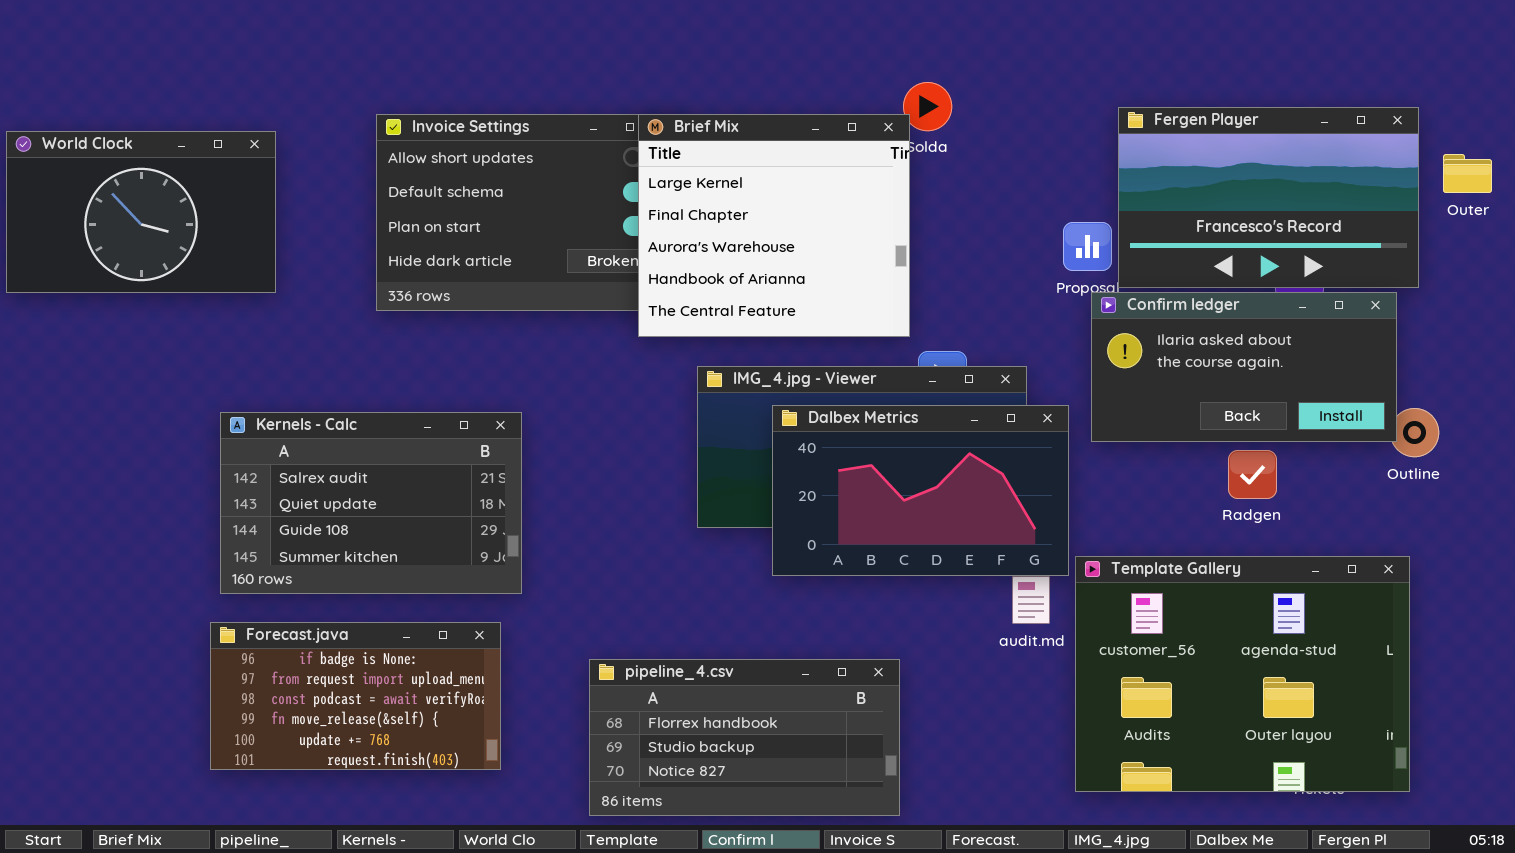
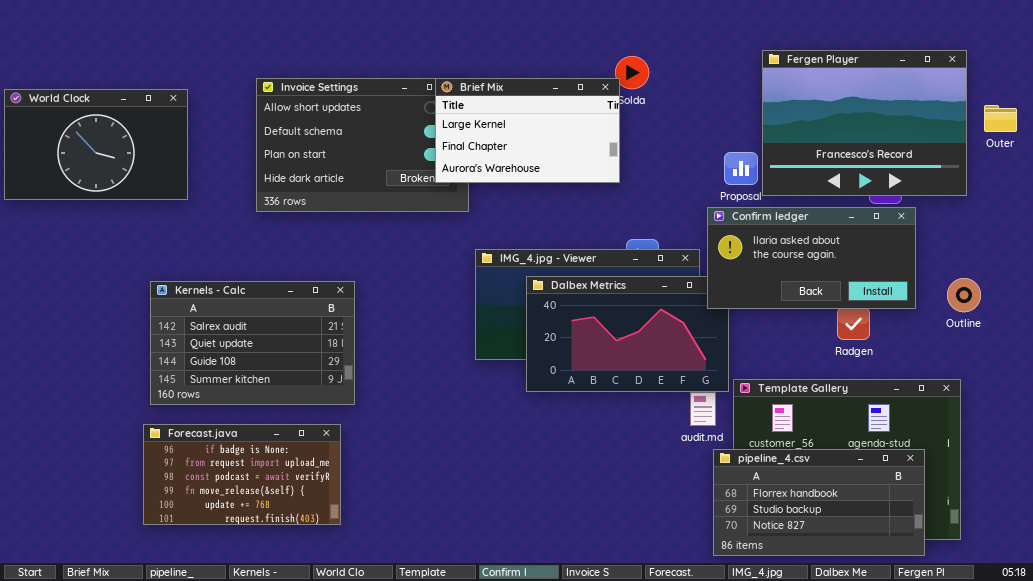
Fergen Player: [1118,107,1419,288] -> [762,50,967,196], resized
Brief Mix: [638,114,910,337] -> [435,78,620,183], resized
Confirm ledger: [1091,292,1397,442] -> [707,207,916,309], moved
pipeline_4.csv: [589,659,900,816] -> [713,449,925,556], moved

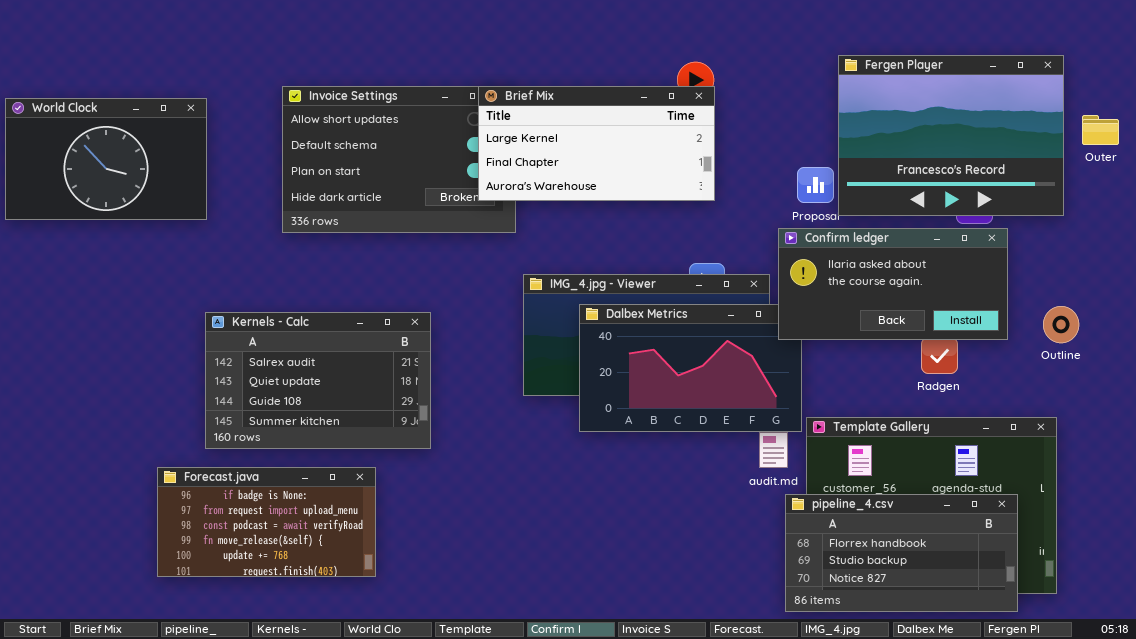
Brief Mix: [435,78,620,183] -> [478,86,715,201], resized
Kernels - Calc: [150,281,355,405] -> [205,312,431,449], moved

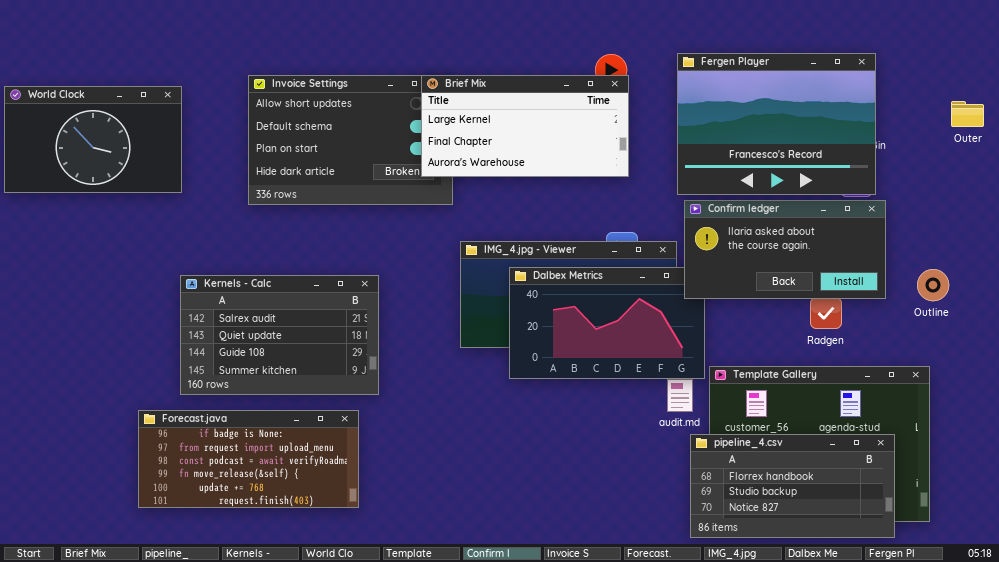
Fergen Player: [838,55,1064,216] -> [677,53,876,195], moved
Forecast.java: [157,467,376,577] -> [138,410,359,508], resized

